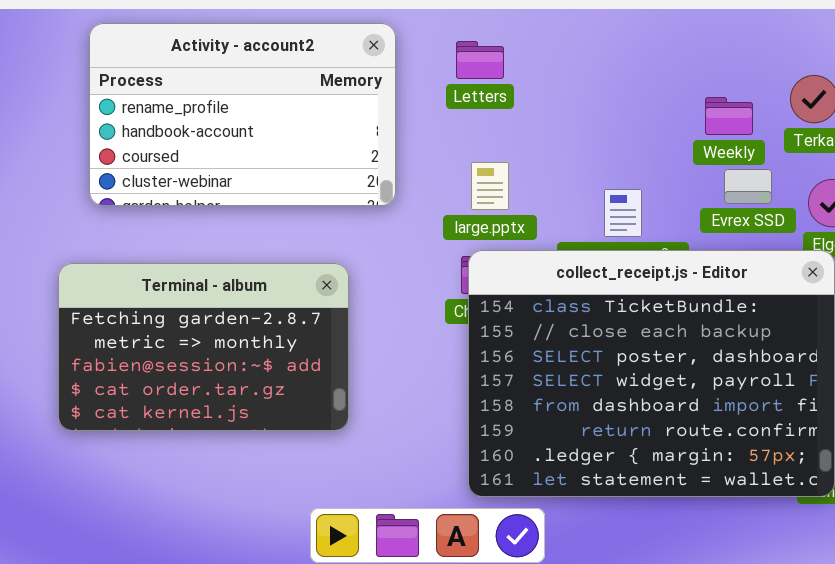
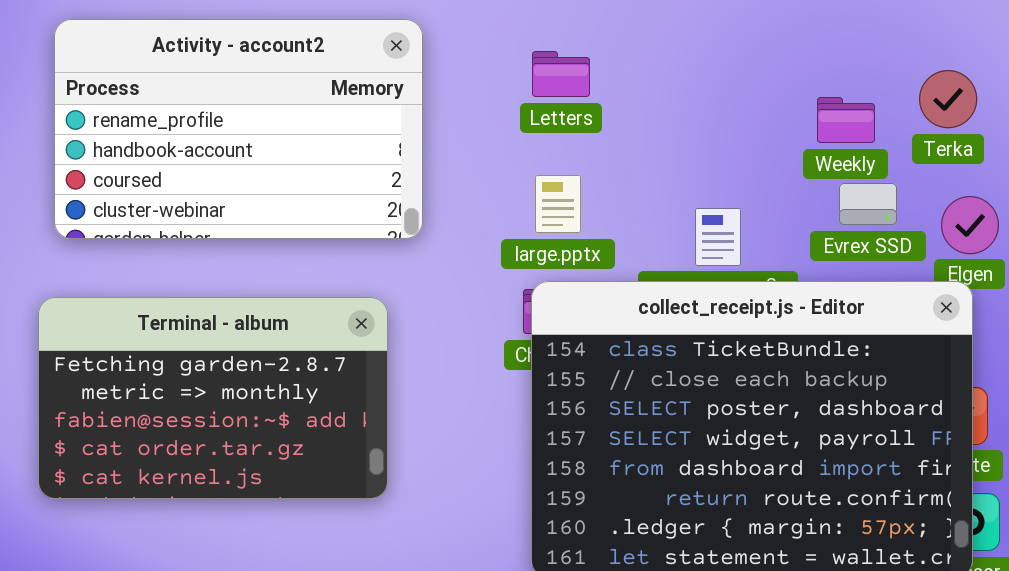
Activity - account2: [89,23,396,206] -> [54,19,423,239], moved
Letters: [456,41,504,79] -> [532,51,590,97], moved

